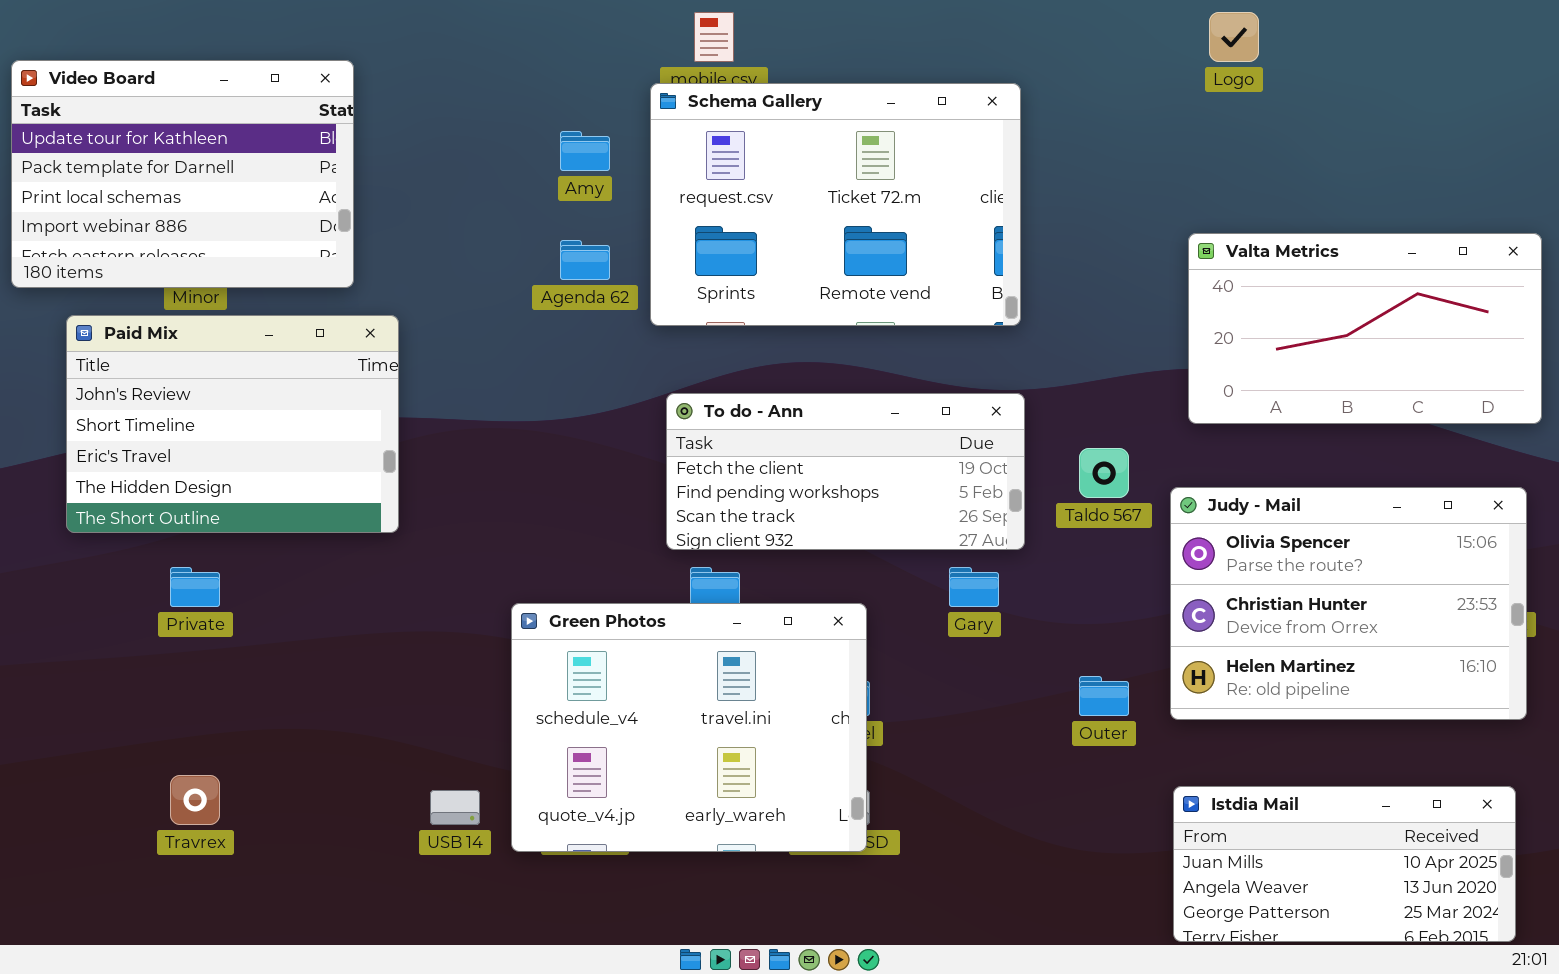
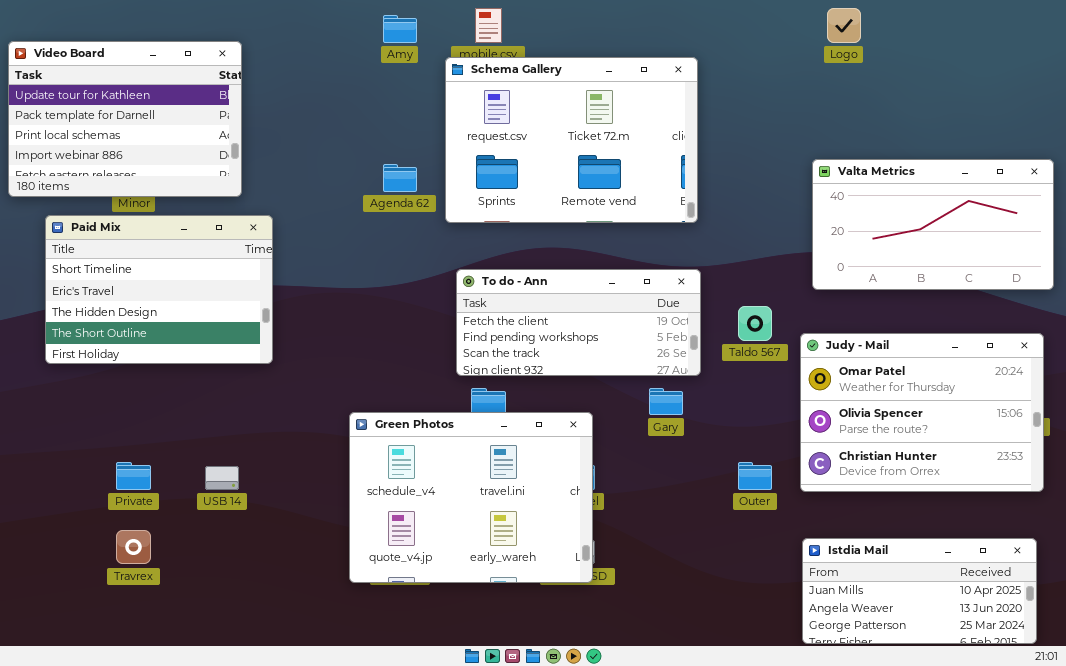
Amy: [560,131,610,171] -> [383,15,417,43], moved
Paid Mix: [66,315,399,533] -> [45,215,273,364], scrolled down 1 row
Judy - Mail: [1170,487,1527,720] -> [800,333,1044,492], scrolled up 1 row
Private: [170,567,220,607] -> [116,462,151,490], moved
USB 14: [430,790,480,825] -> [205,466,239,490], moved

